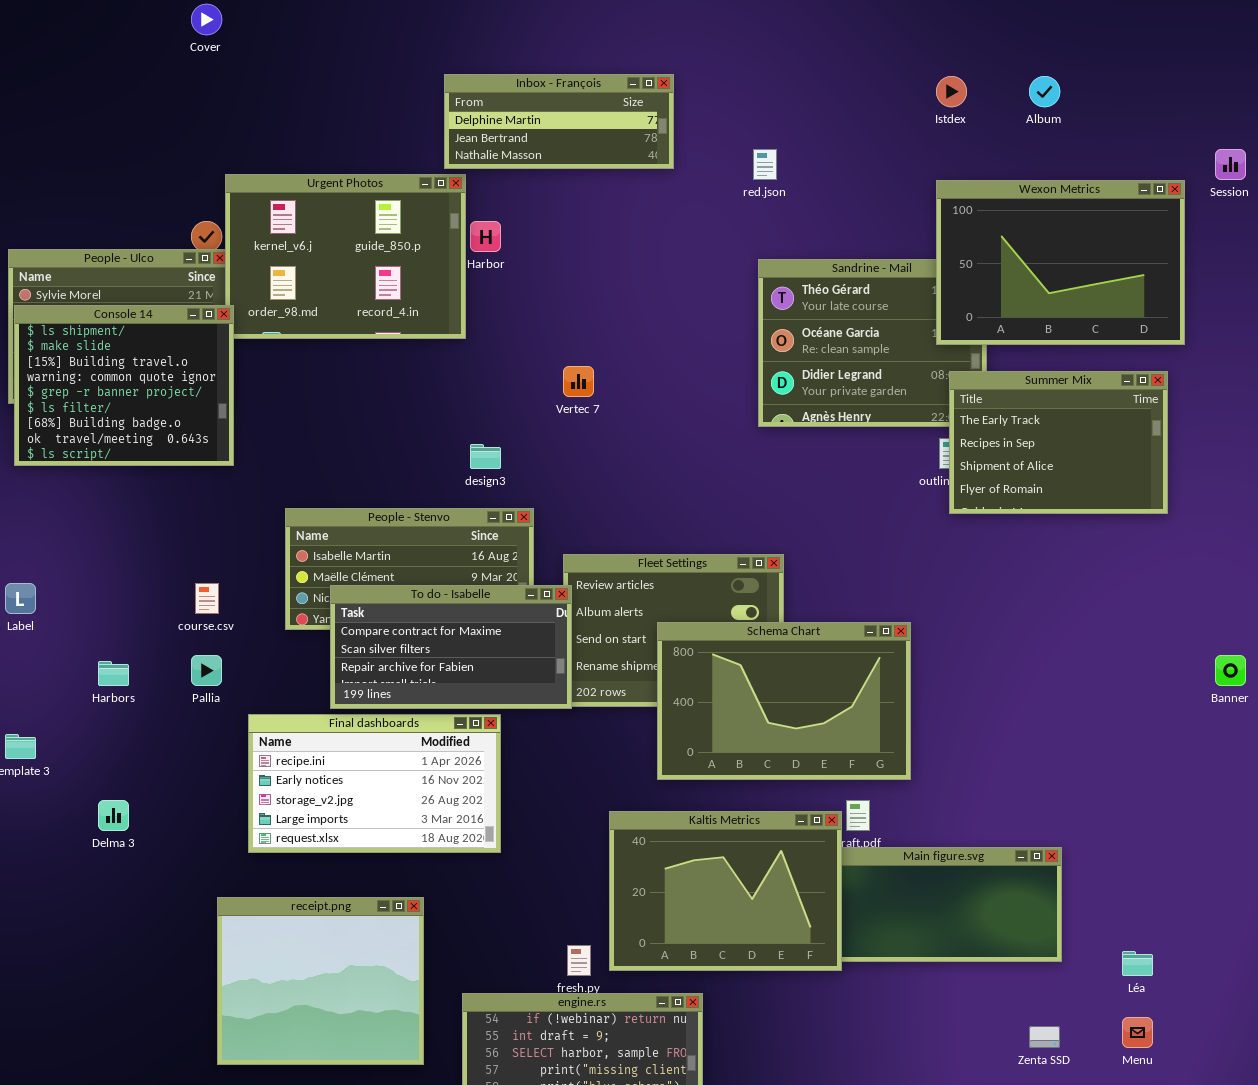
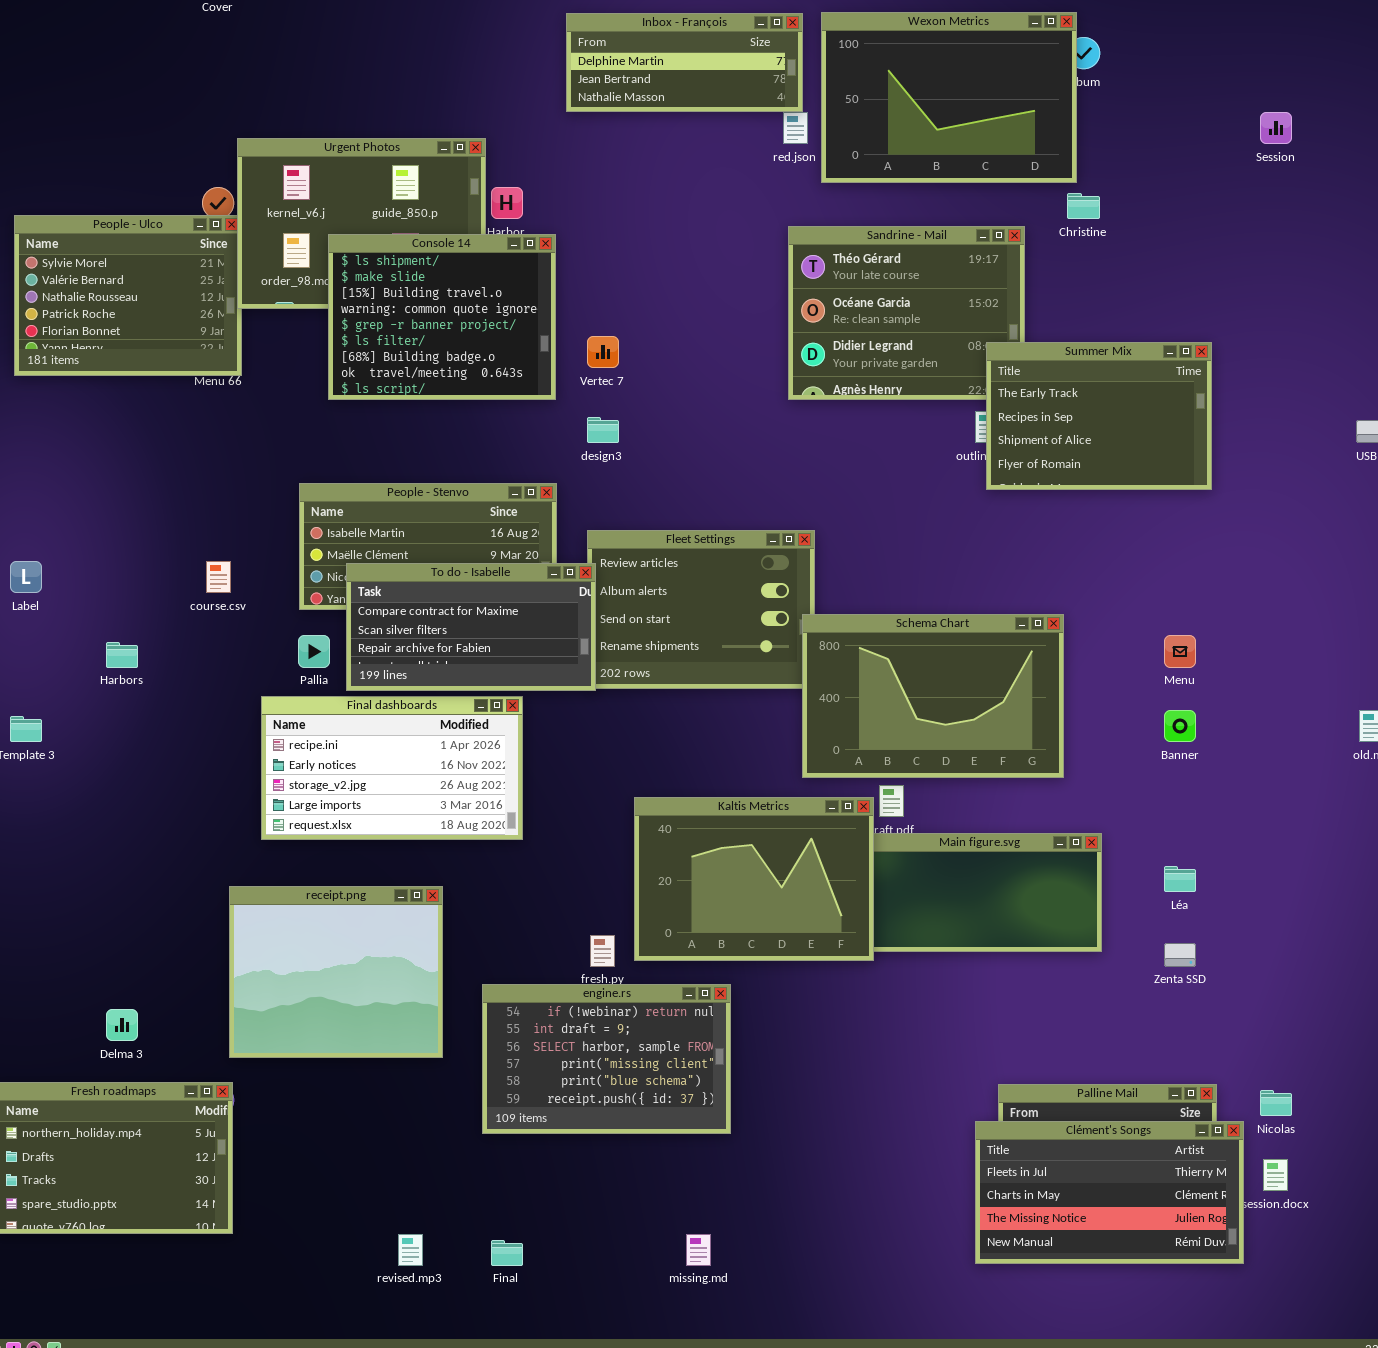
Inbox - François: [444,74,674,169] -> [566,13,803,112], moved
Wexon Metrics: [936,180,1185,345] -> [821,12,1077,183], moved
Console 14: [14,305,234,466] -> [328,234,556,400], moved
design3: [470,444,501,469] -> [587,417,619,443], moved
Schema Chart: [657,622,911,780] -> [802,614,1064,778], moved
Pallia: [191,655,222,686] -> [298,635,330,668], moved
Banner: [1215,655,1246,686] -> [1164,710,1196,742], moved
Delma 3: [98,800,129,831] -> [106,1009,138,1041], moved
Léa: [1122,951,1153,976] -> [1164,866,1196,892], moved
Menu: [1122,1017,1153,1048] -> [1164,635,1196,668], moved
Zenta SSD: [1029,1026,1060,1048] -> [1164,943,1196,967], moved

